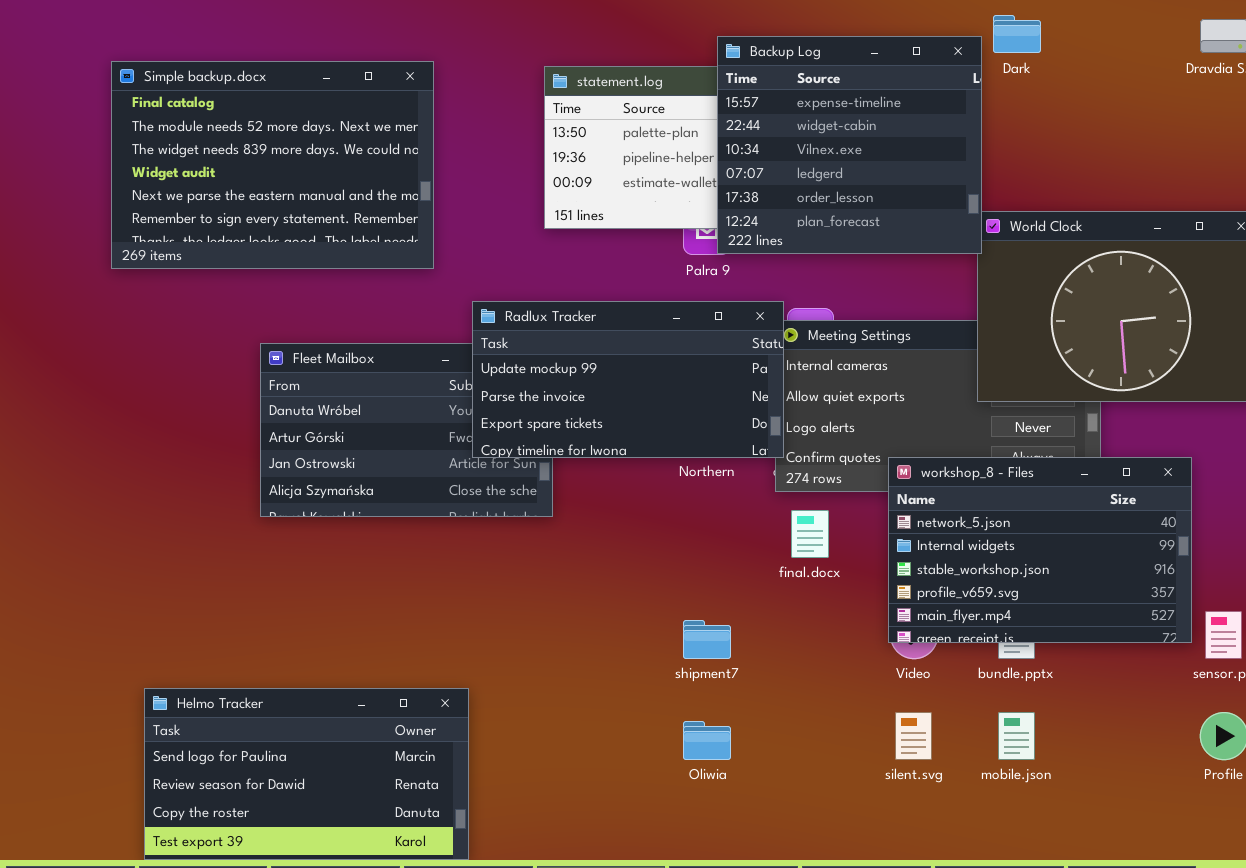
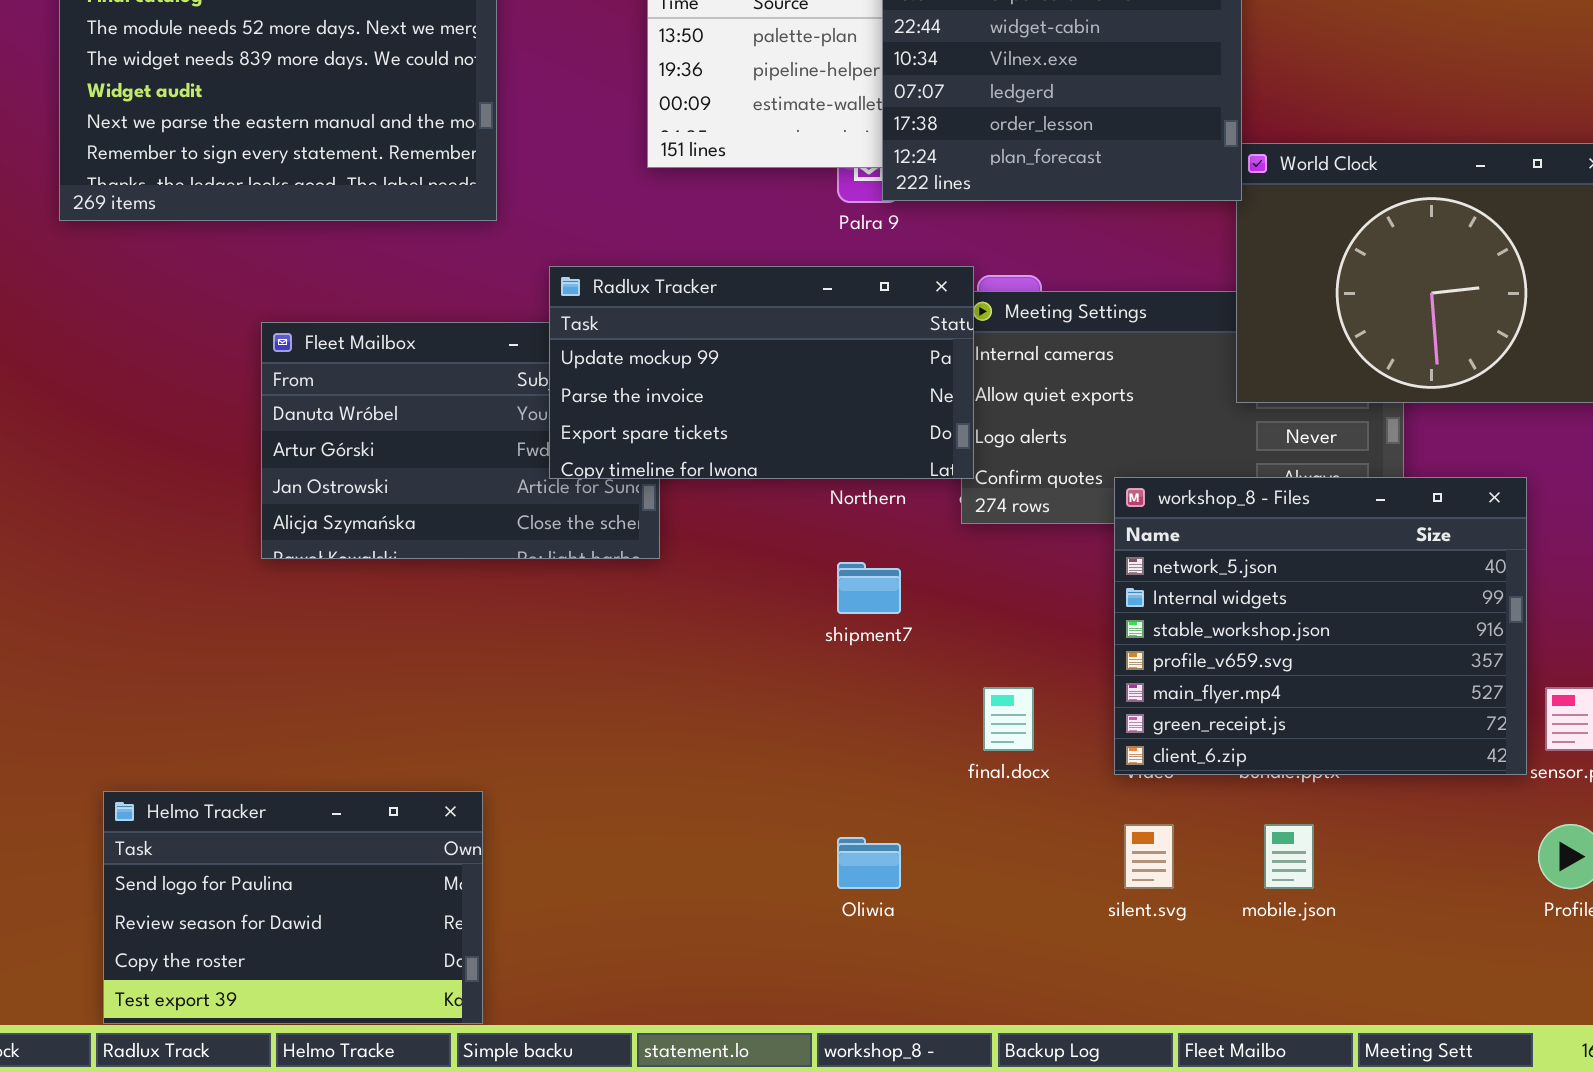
workshop_8 - Files: [888,457,1192,643] -> [1114,477,1527,775], resized
final.docx: [791,510,829,558] -> [983,687,1034,751], moved
shipment7: [683,620,731,659] -> [837,562,901,614], moved
Helmo Tracker: [144,688,469,860] -> [103,791,483,1024], resized

